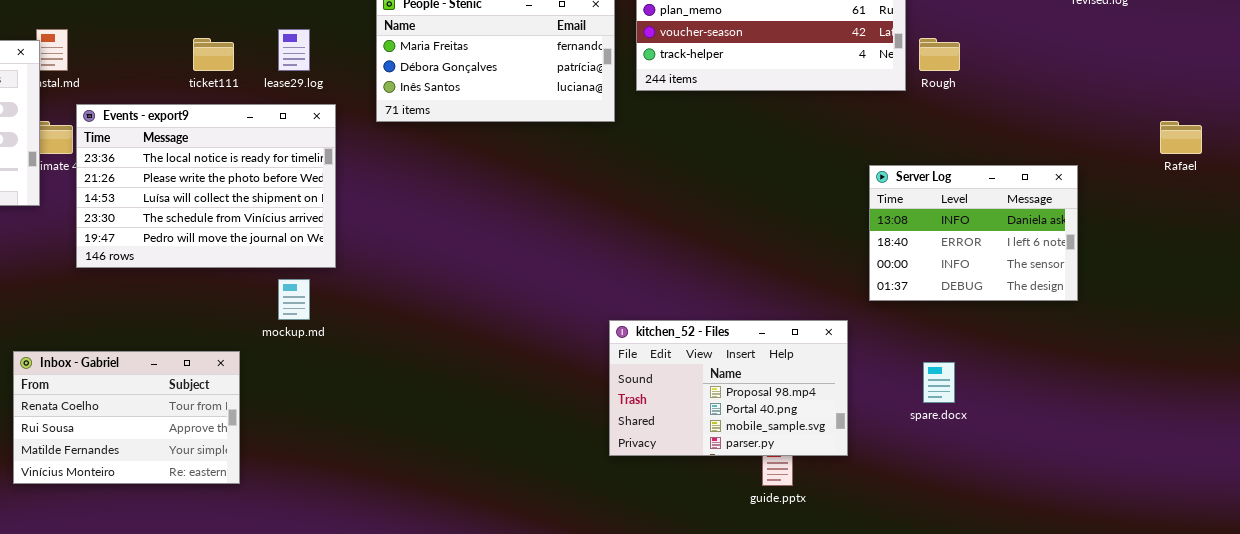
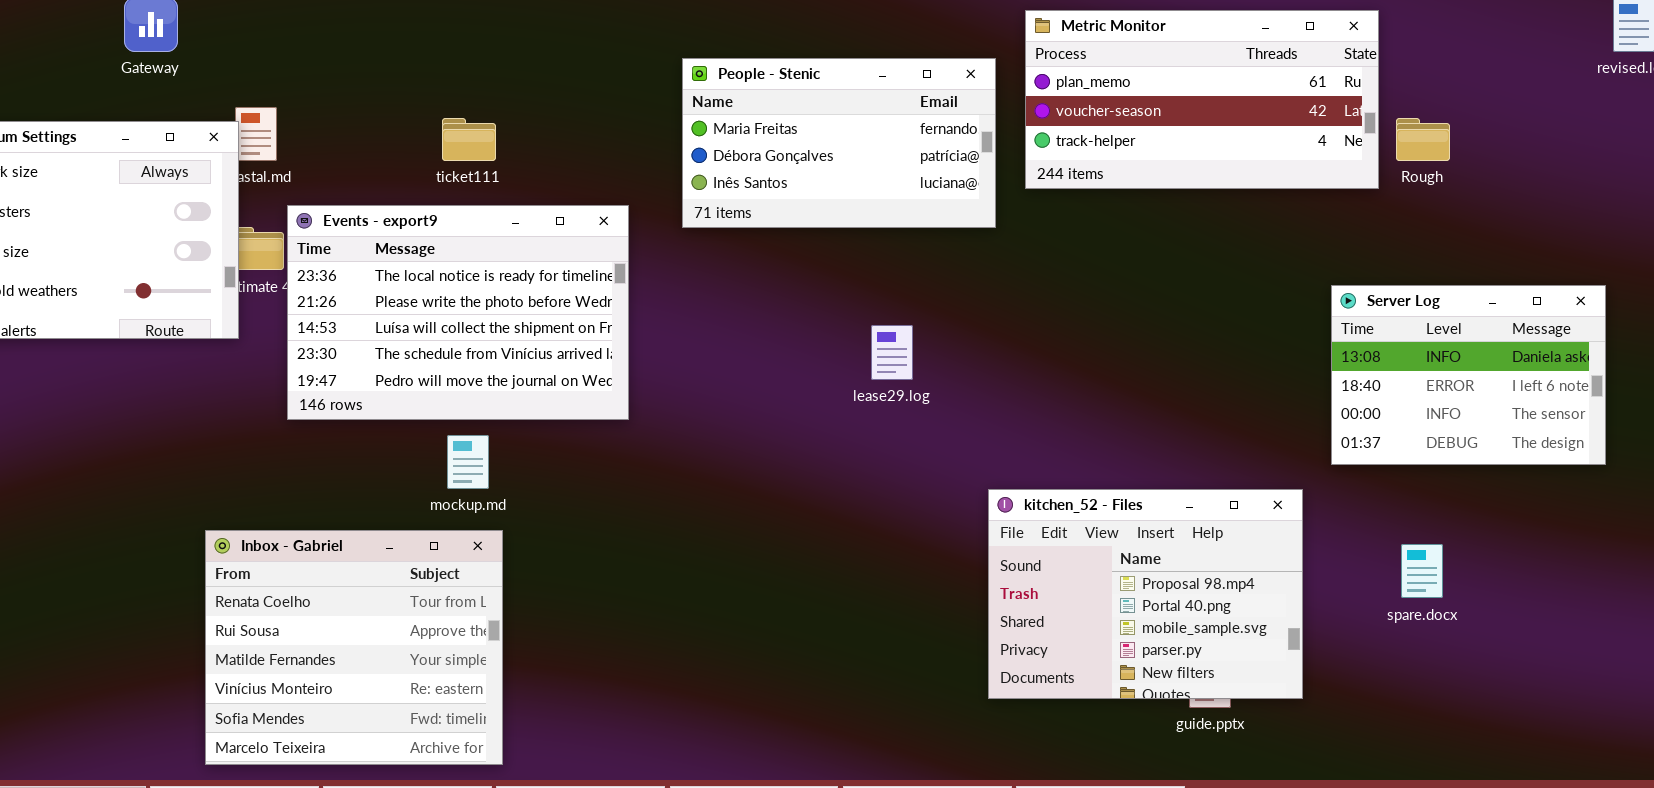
lease29.log: [278,29,310,71] -> [871,325,913,380], moved
mockup.md: [278,279,310,320] -> [447,435,489,489], moved
kitchen_52 - Files: [609,320,848,456] -> [988,489,1303,699], resized
Inbox - Gabriel: [13,351,240,484] -> [205,530,503,765], resized

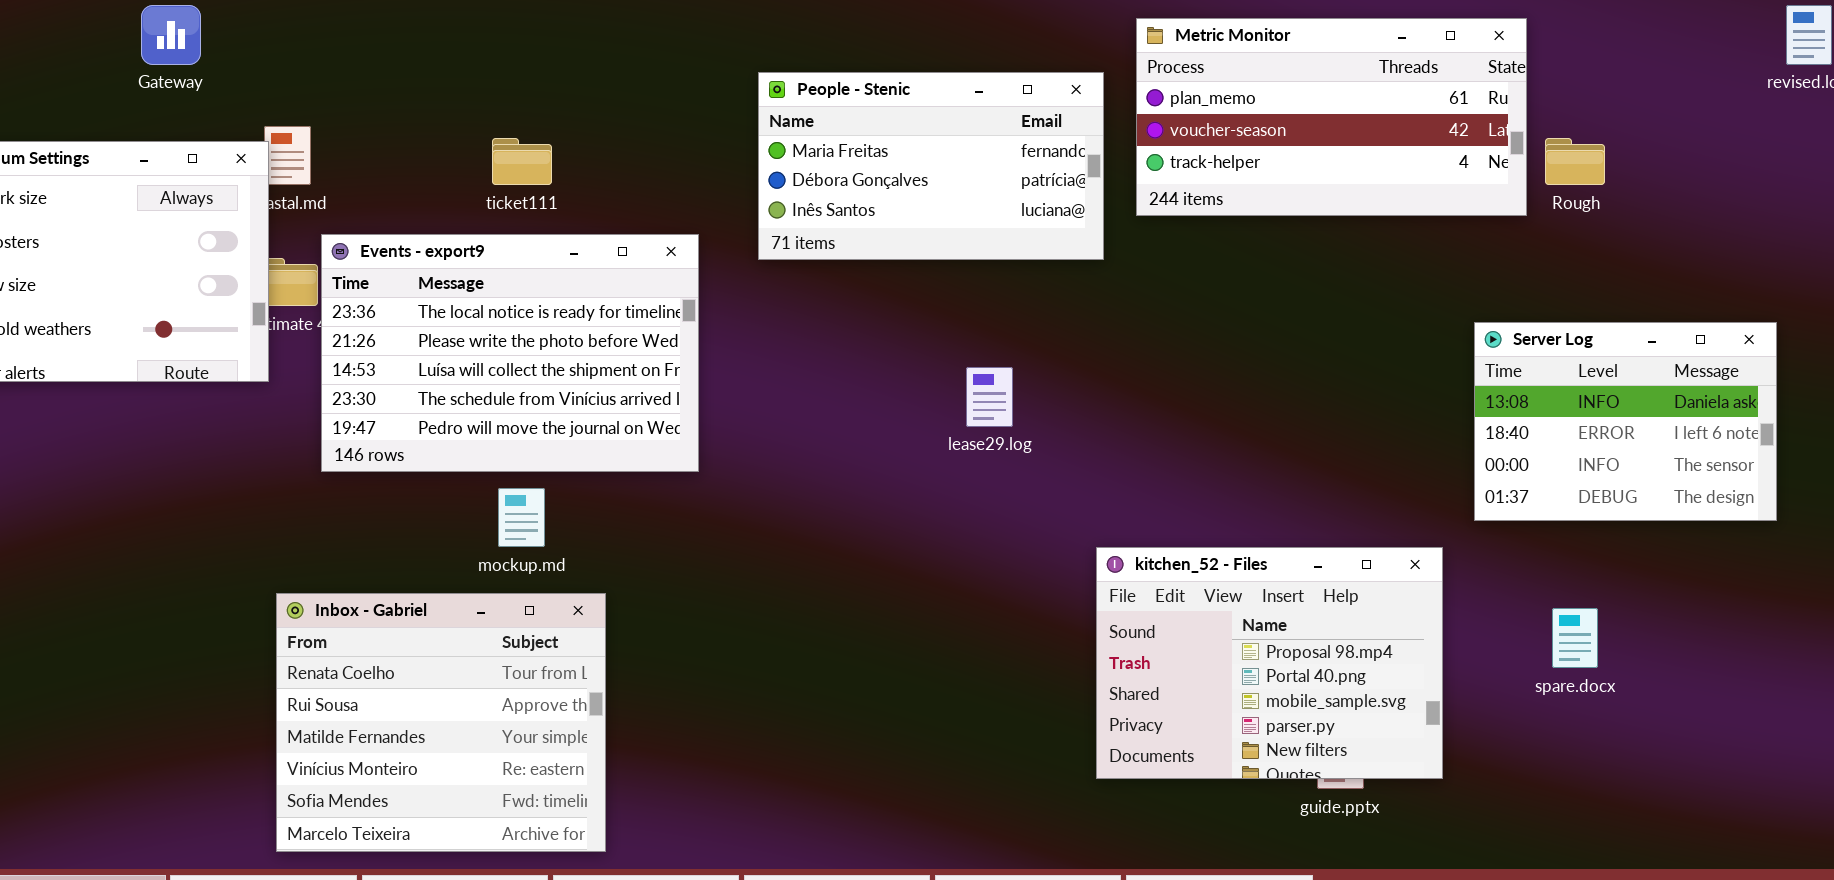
Inbox - Gabriel: [205,530,503,765] -> [276,593,606,852], moved

